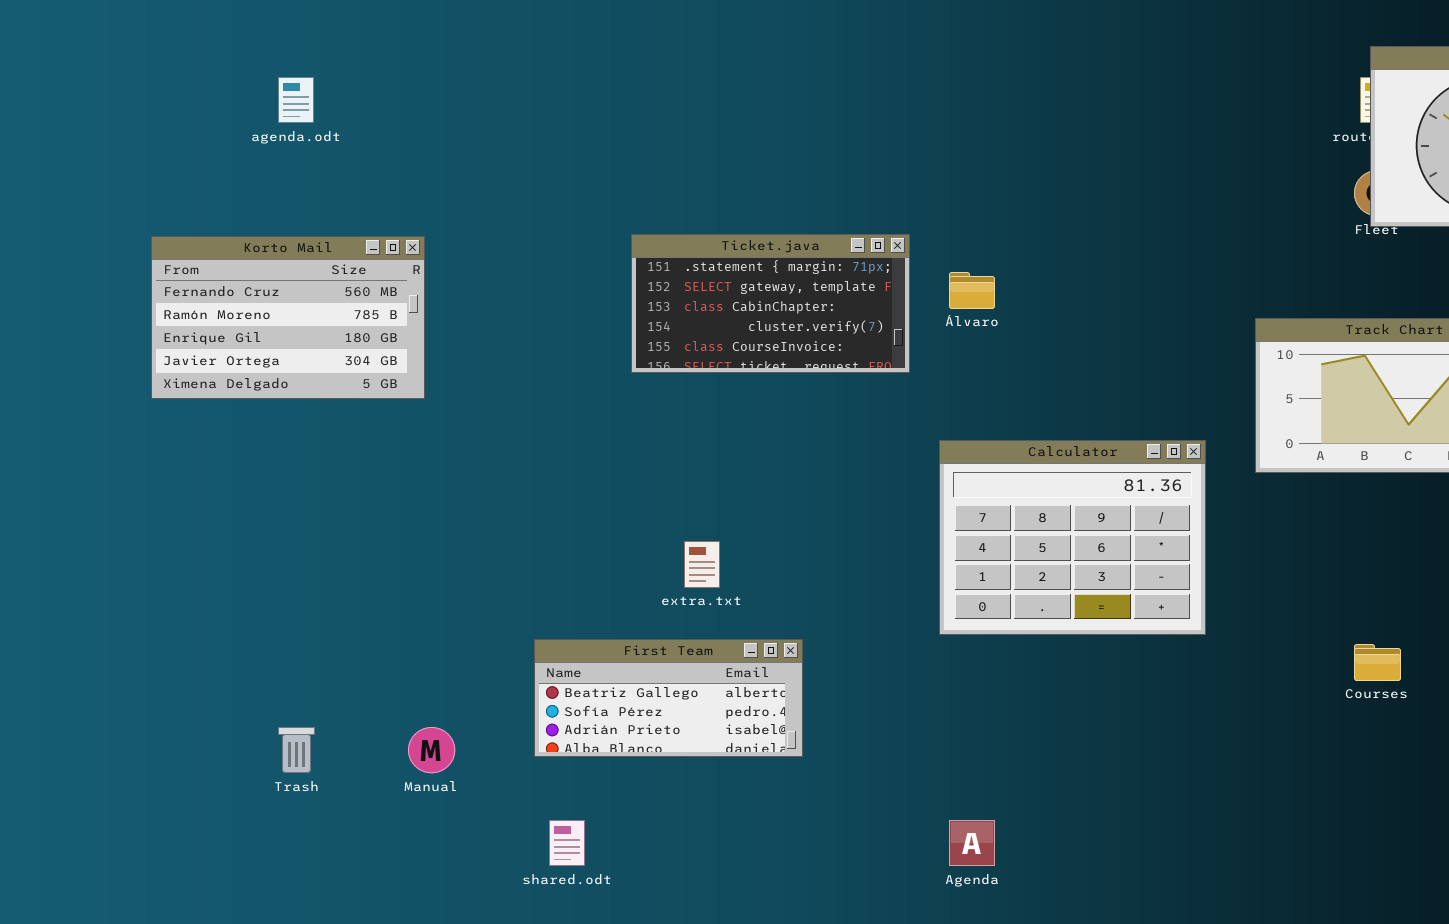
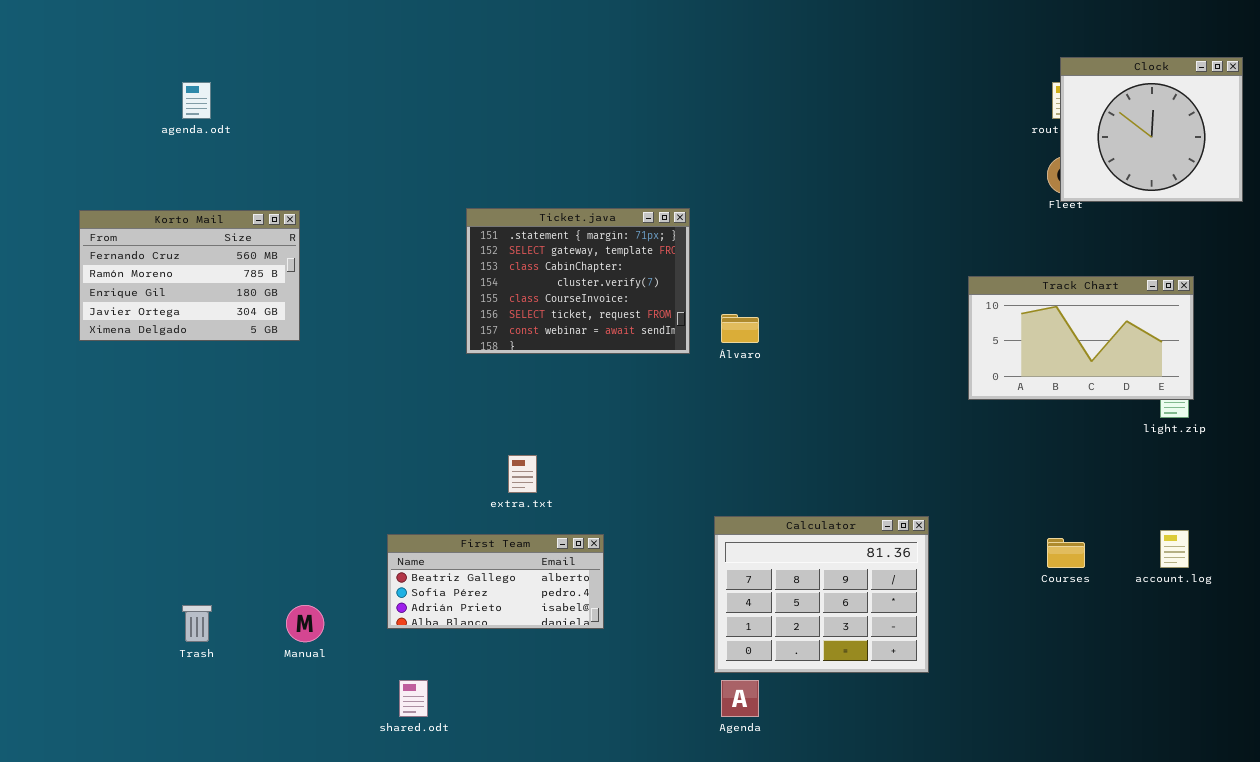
Ticket.java: [631,234,910,373] -> [466,208,690,354], resized
Álvaro: [949,272,995,309] -> [721,314,759,343], moved
Calculator: [939,440,1206,635] -> [714,516,929,673], moved

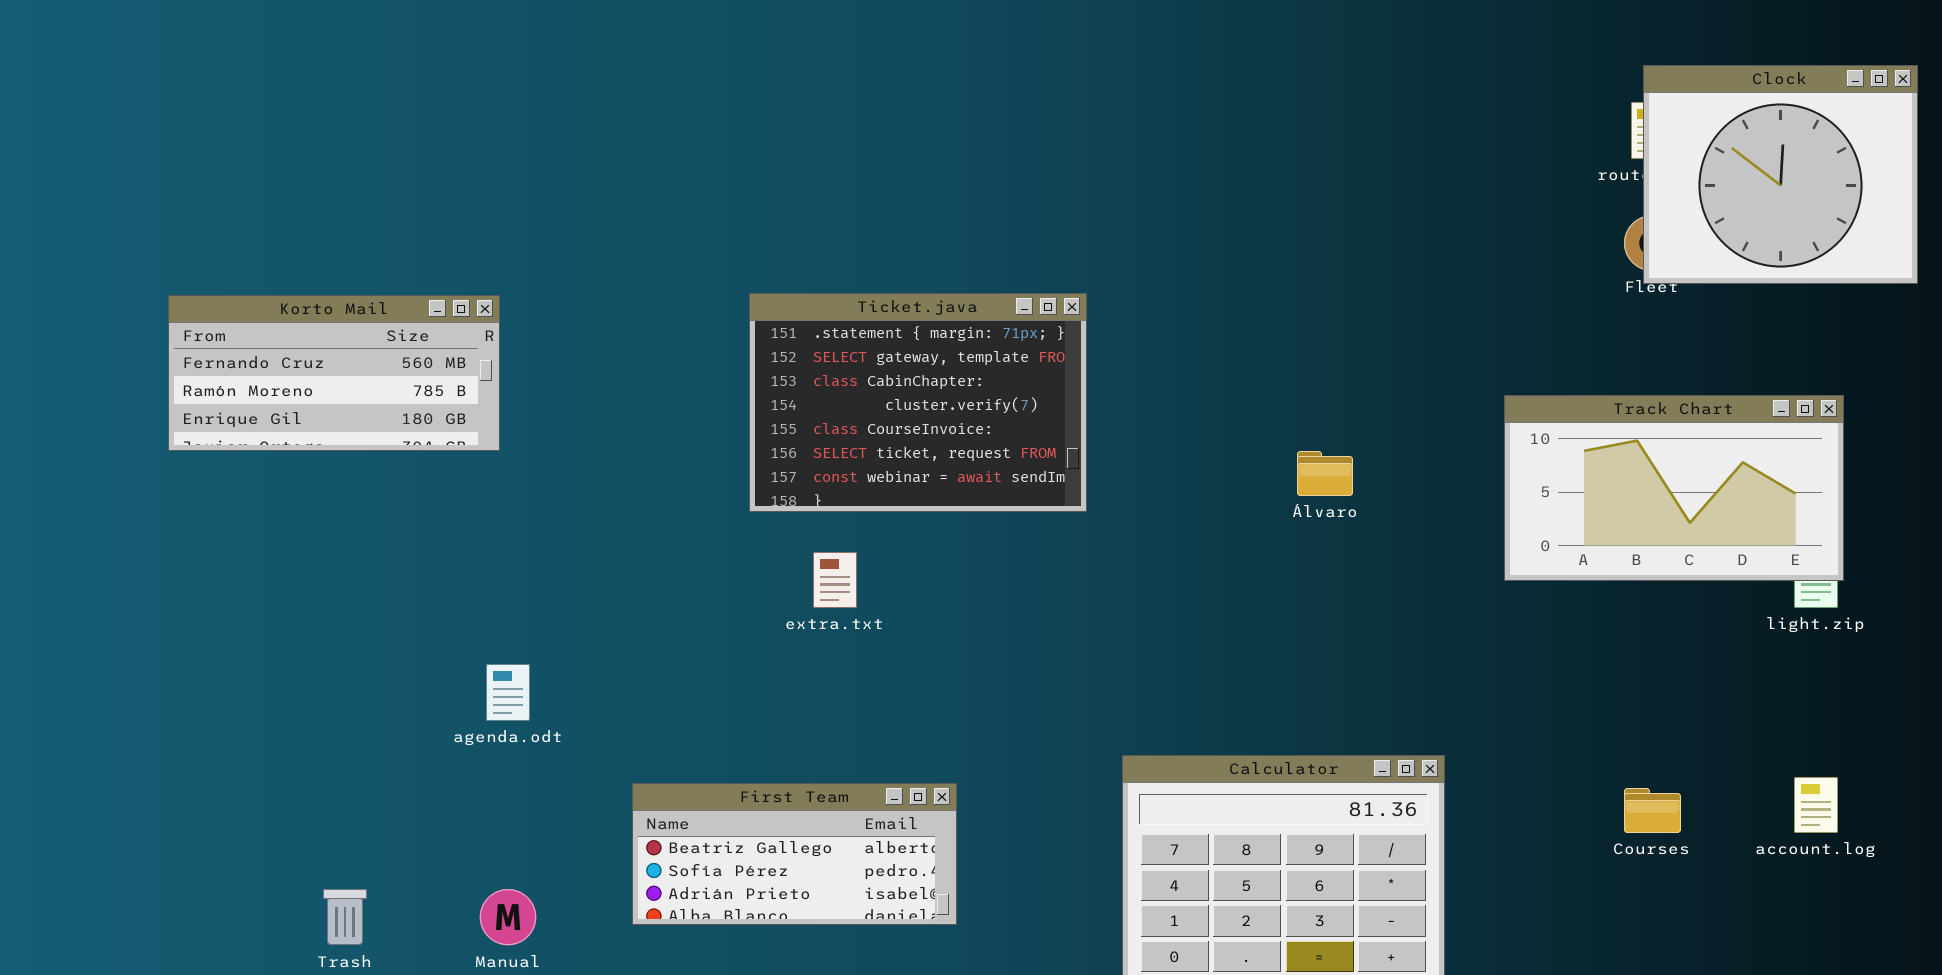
agenda.odt: [182,82,211,119] -> [486,664,530,721], moved
Korto Mail: [79,210,300,341] -> [168,295,500,451], resized
Álvaro: [721,314,759,343] -> [1297,451,1353,496], moved
extra.txt: [508,455,537,493] -> [813,552,857,608], moved

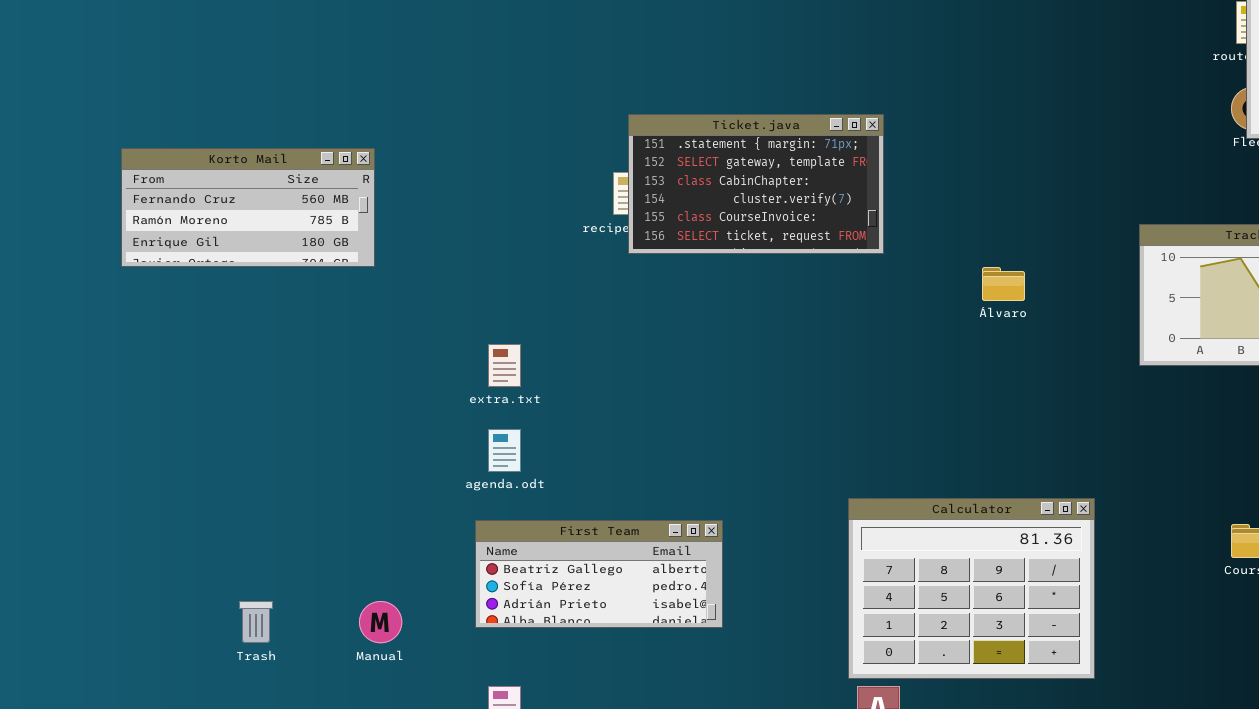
Ticket.java: [749,293,1087,512] -> [628,114,884,254], moved, resized
extra.txt: [813,552,857,608] -> [488,344,521,387], moved
agenda.odt: [486,664,530,721] -> [488,429,521,472], moved

